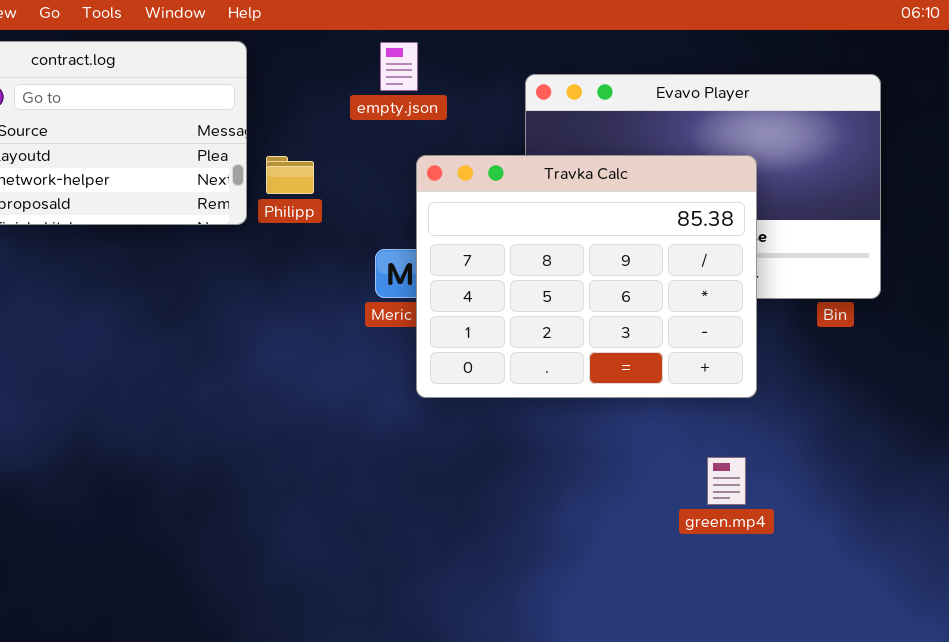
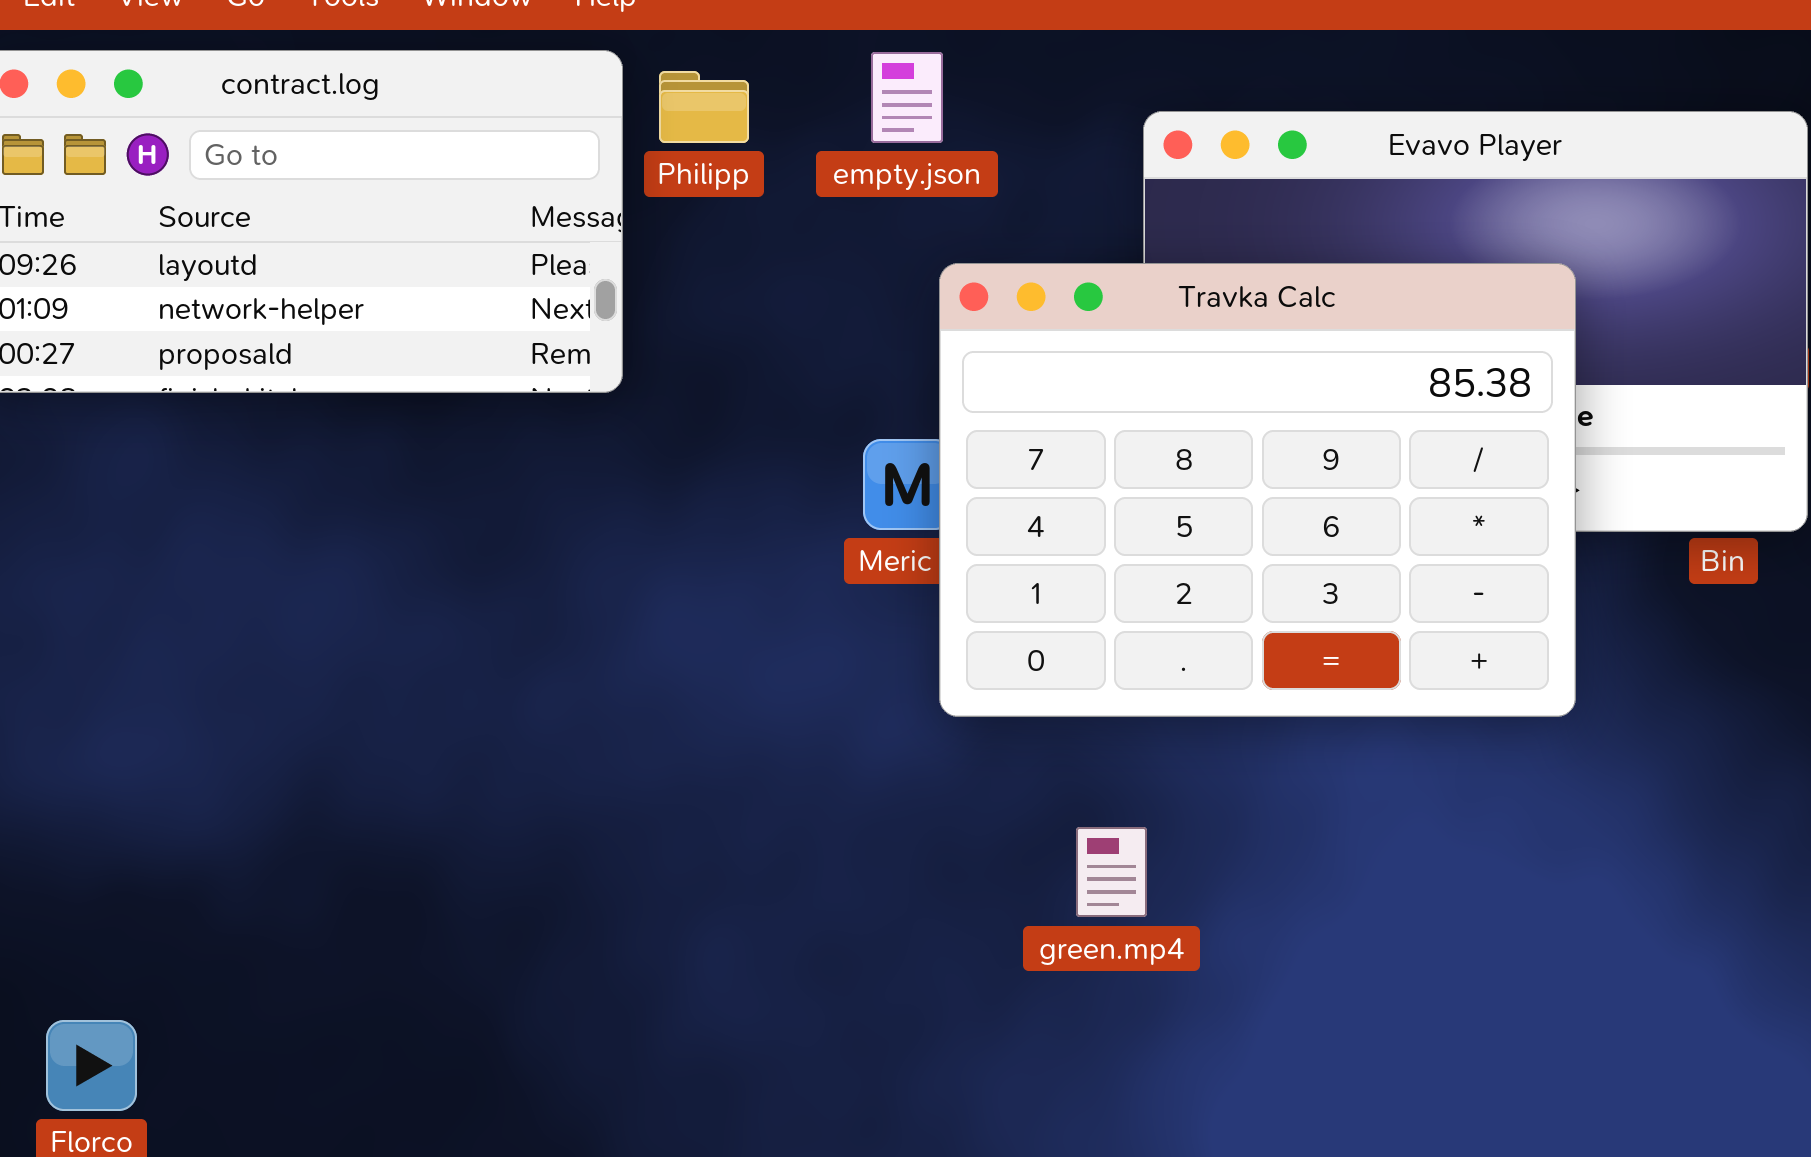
Philipp: [266,156,314,194] -> [659,71,749,143], moved
green.mp4: [707,457,746,505] -> [1076,827,1147,917], moved

